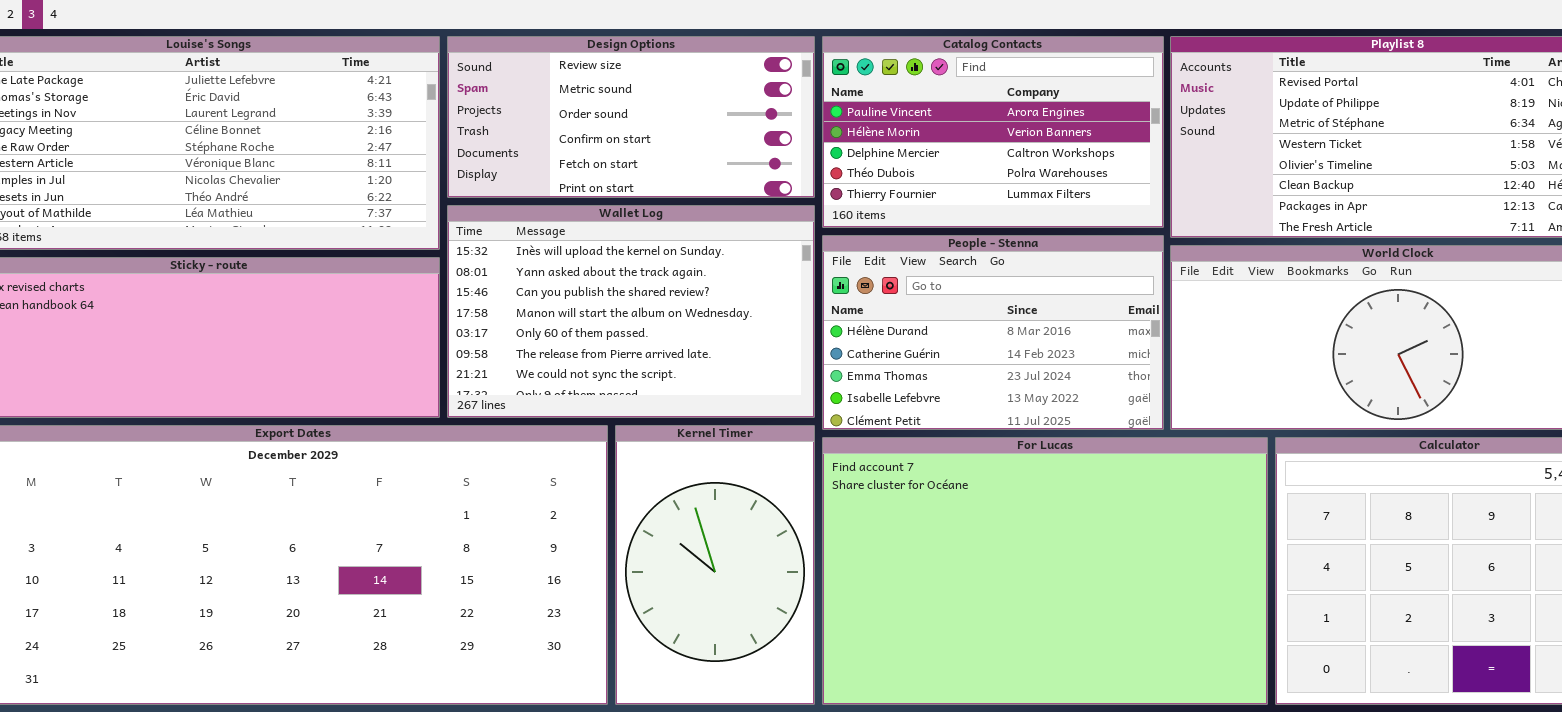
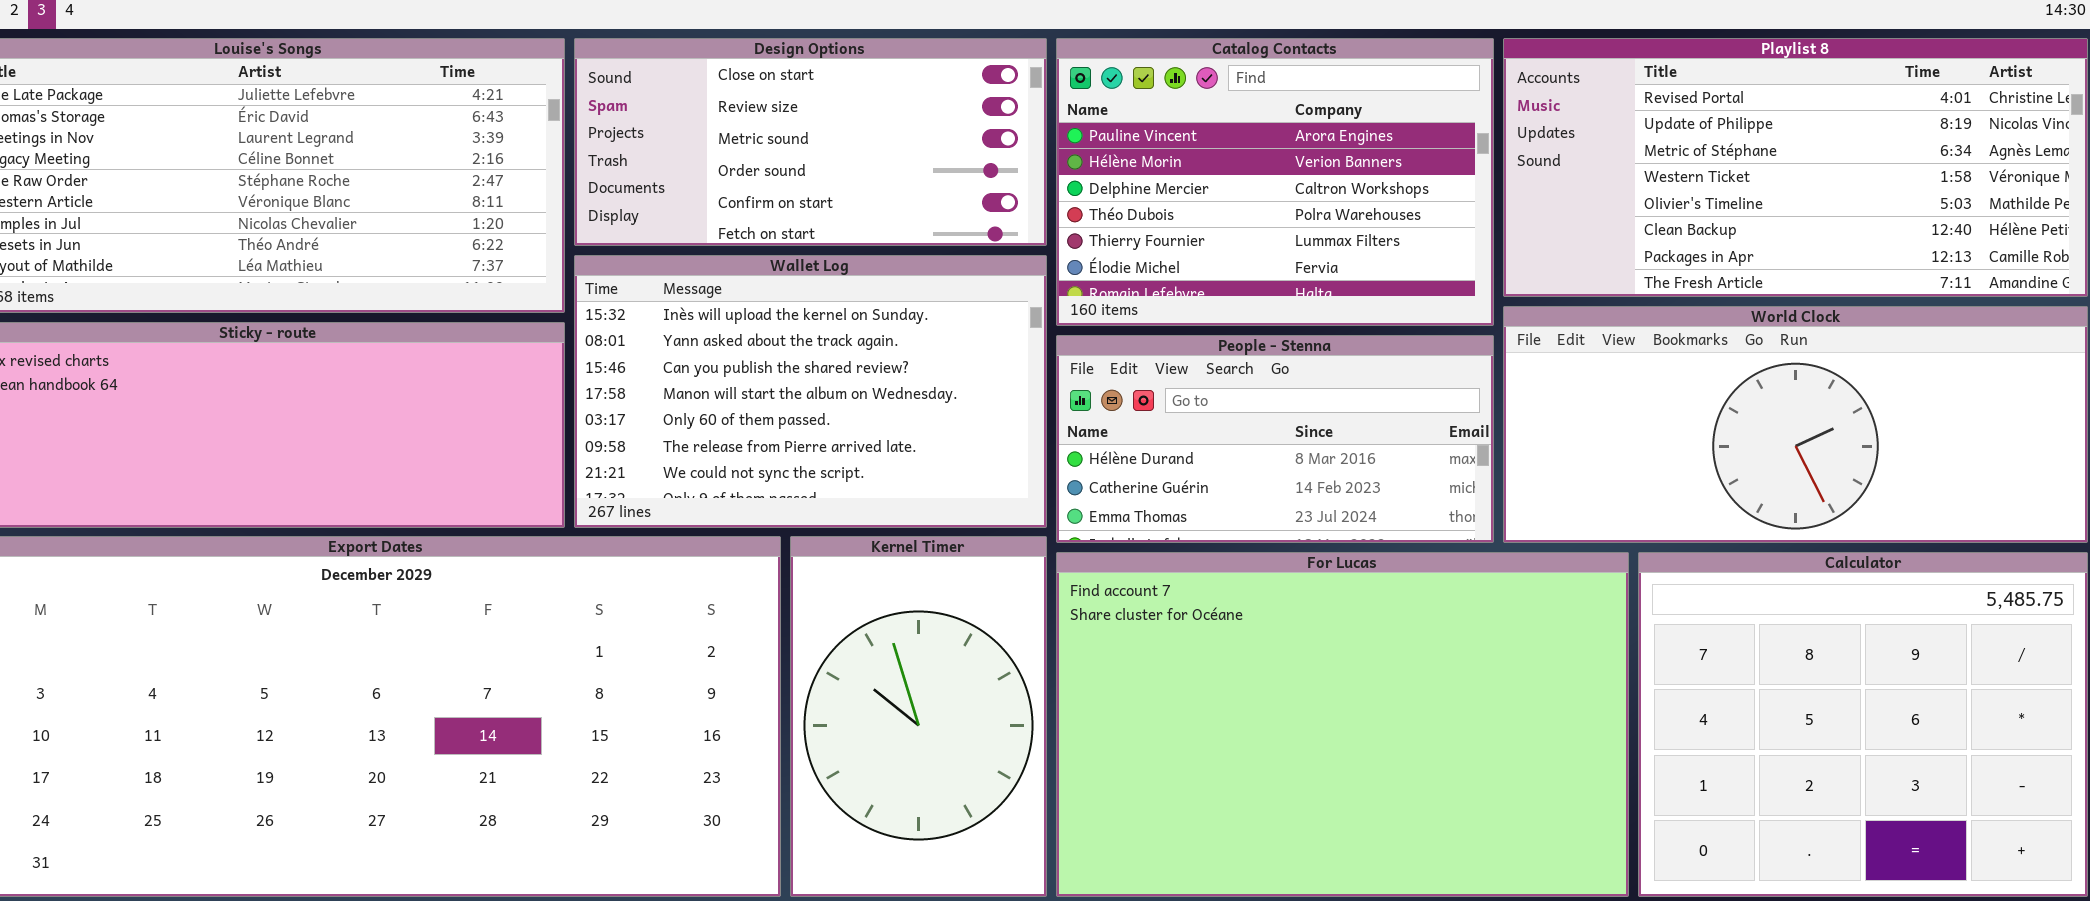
Design Options: [447,36,815,198] -> [574,38,1047,246], scrolled up 1 row
Catalog Contacts: [822,36,1164,228] -> [1056,38,1494,326], resized
People - Stenna: [822,235,1164,430] -> [1056,335,1494,543], resized

